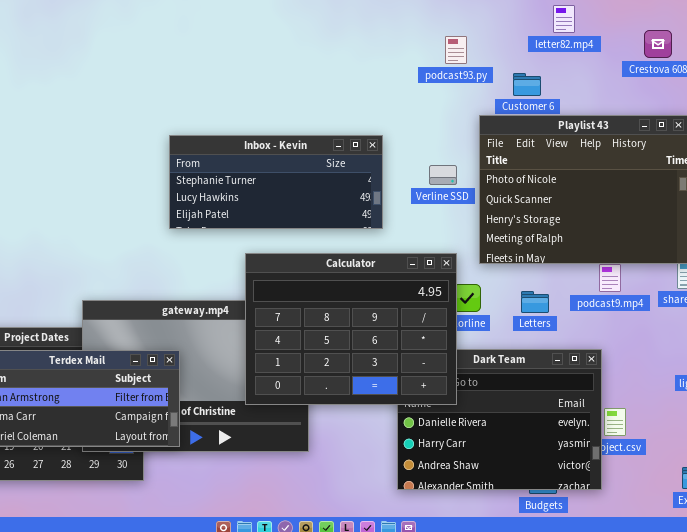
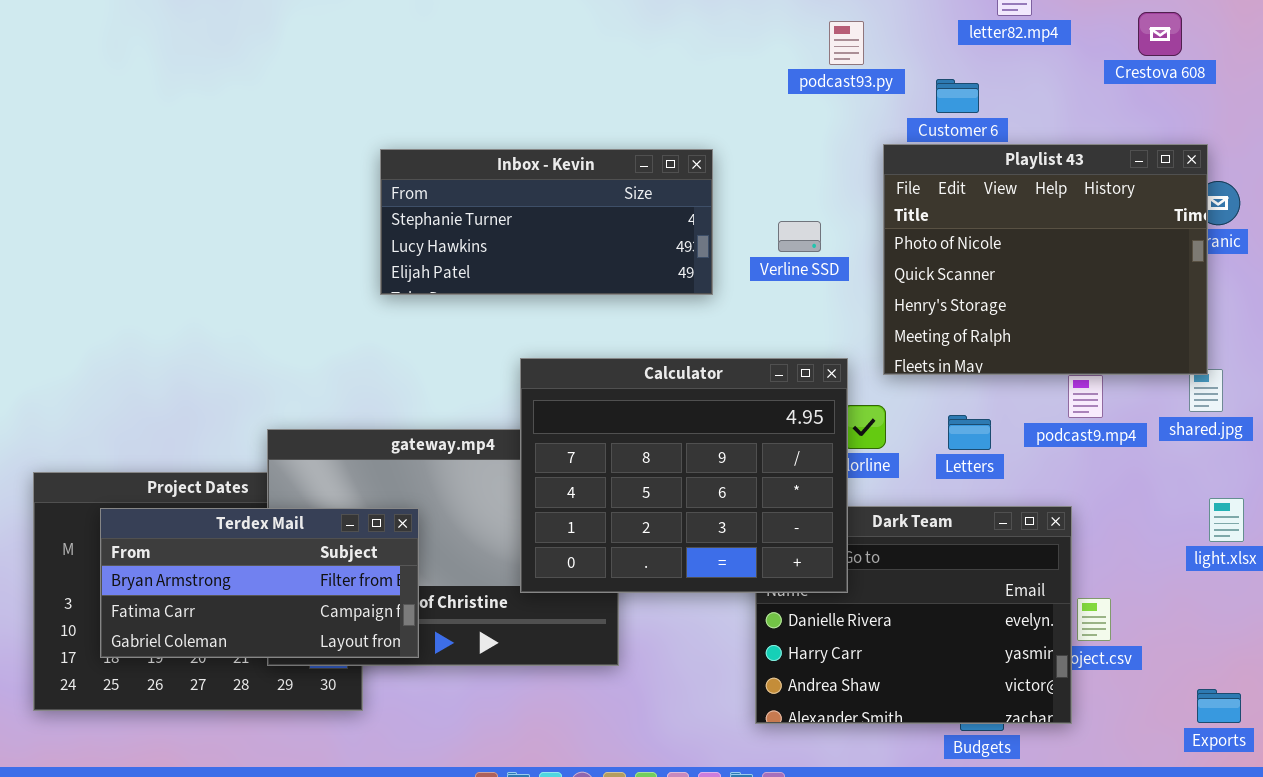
Inbox - Kevin: [169,135,383,229] -> [380,149,713,295], moved
Verline SSD: [429,165,457,185] -> [778,221,821,252], moved

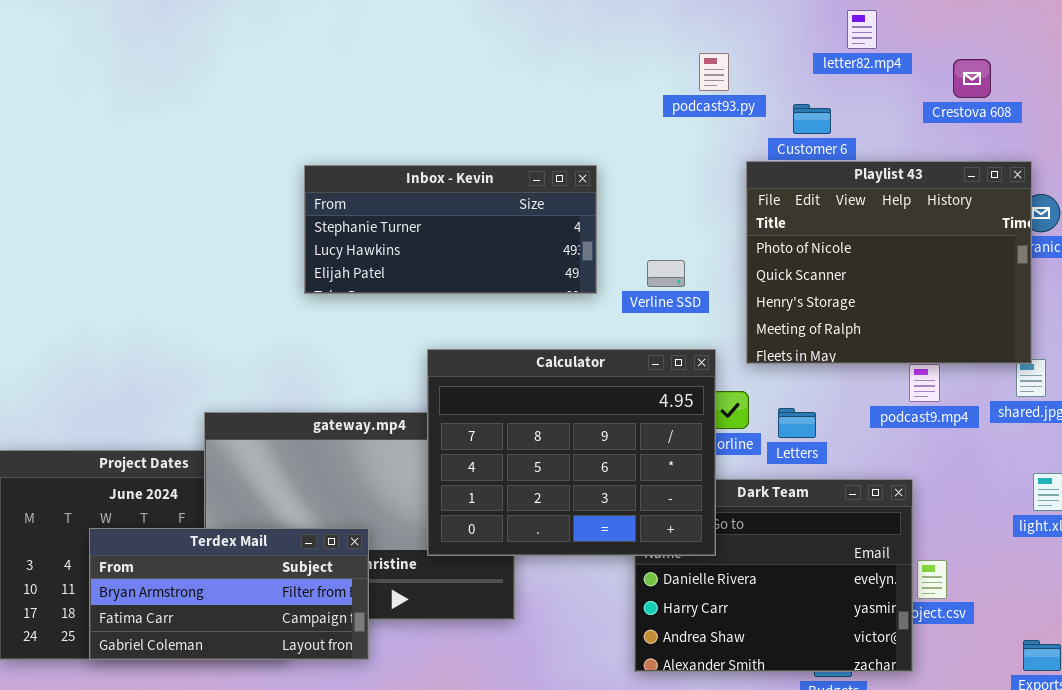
Crestova 608: [1138,12,1182,56] -> [953,59,991,98], moved
Verline SSD: [778,221,821,252] -> [647,260,685,287], moved
Letters: [948,415,991,450] -> [778,408,816,438], moved
Terdex Mail: [100,508,419,658] -> [89,528,369,660], moved

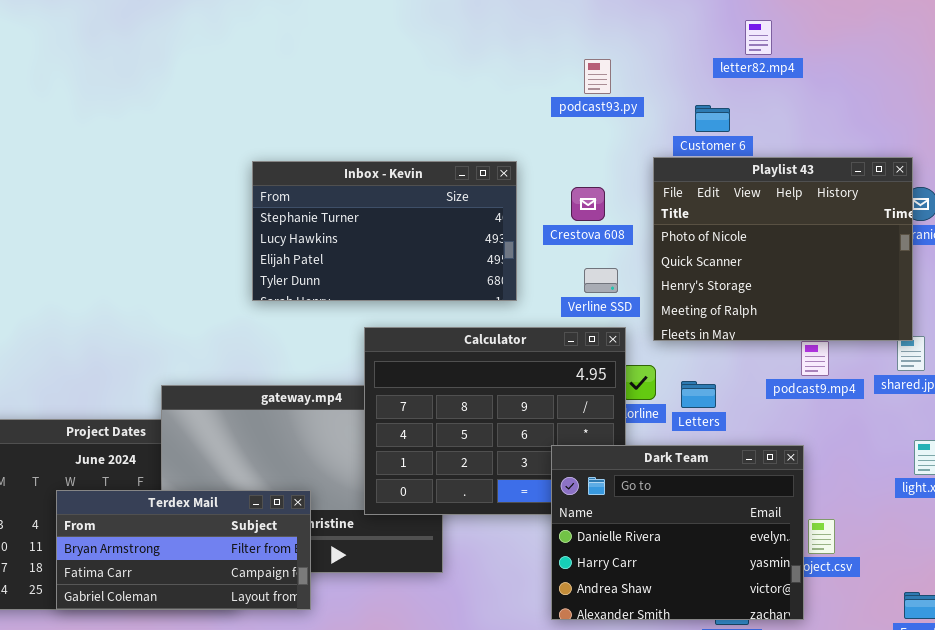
podcast93.py: [699,53,729,91] -> [584,59,611,94], moved
Crestova 608: [953,59,991,98] -> [571,187,605,221], moved
Inbox - Kevin: [304,165,597,294] -> [252,161,517,301], resized
Verline SSD: [647,260,685,287] -> [584,268,618,293], moved
Dark Team: [634,479,913,672] -> [551,445,804,620], raised

